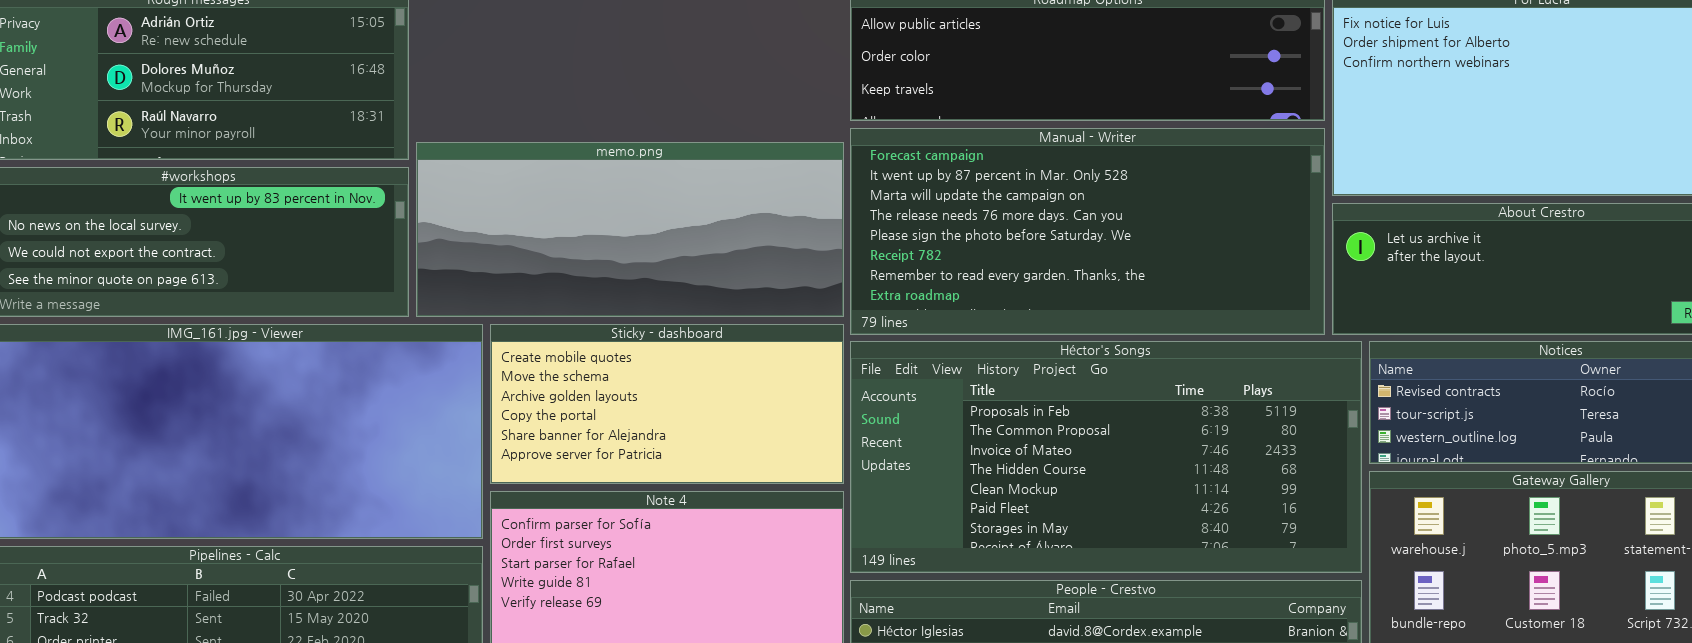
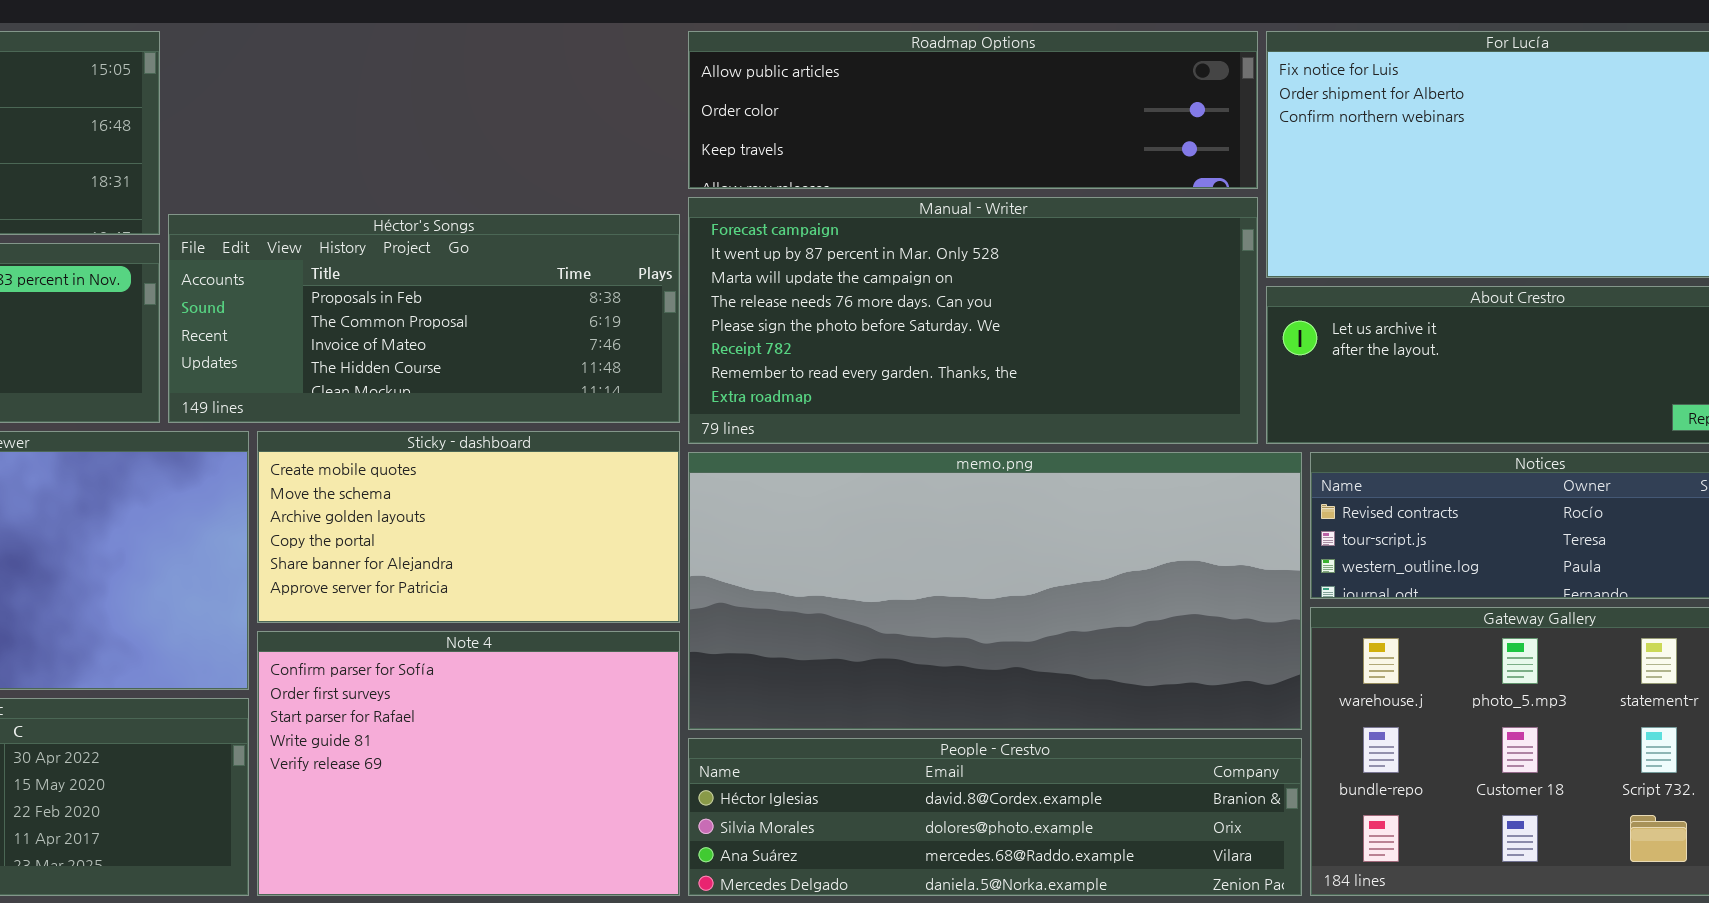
memo.png: [416,142,844,317] -> [688,452,1302,730], moved, resized
Héctor's Songs: [850,341,1362,573] -> [168,214,680,423], moved, resized

